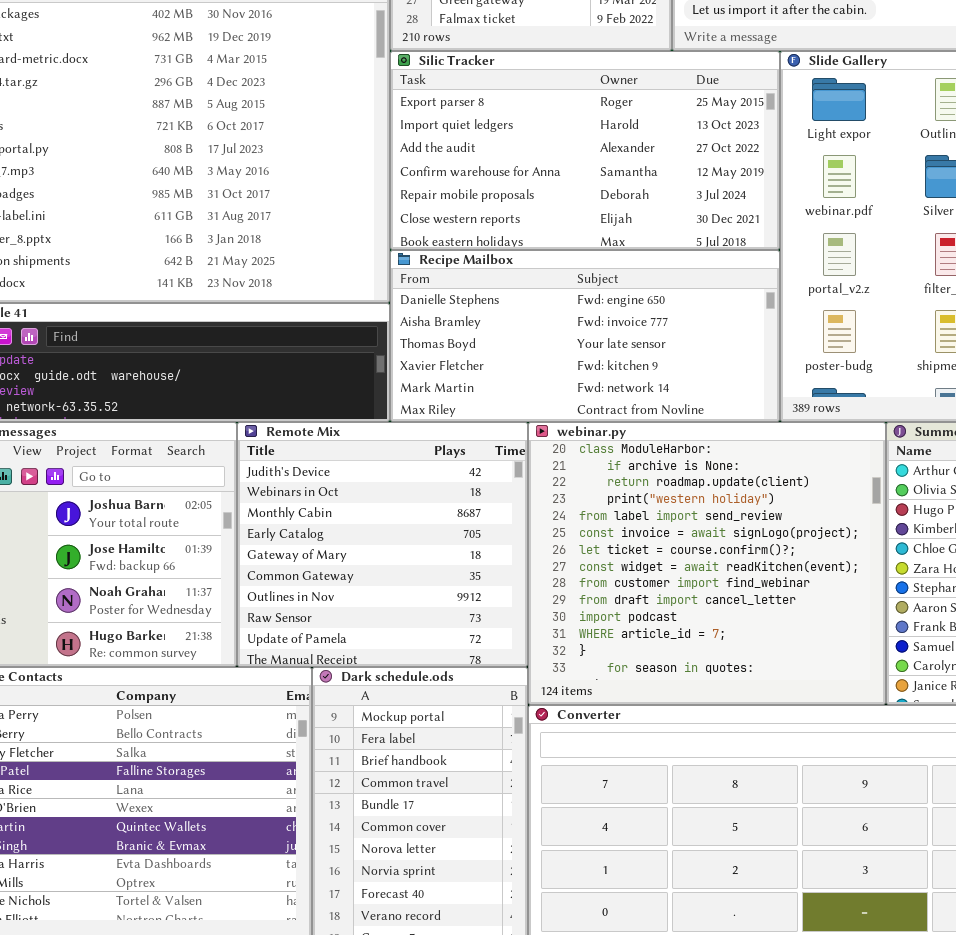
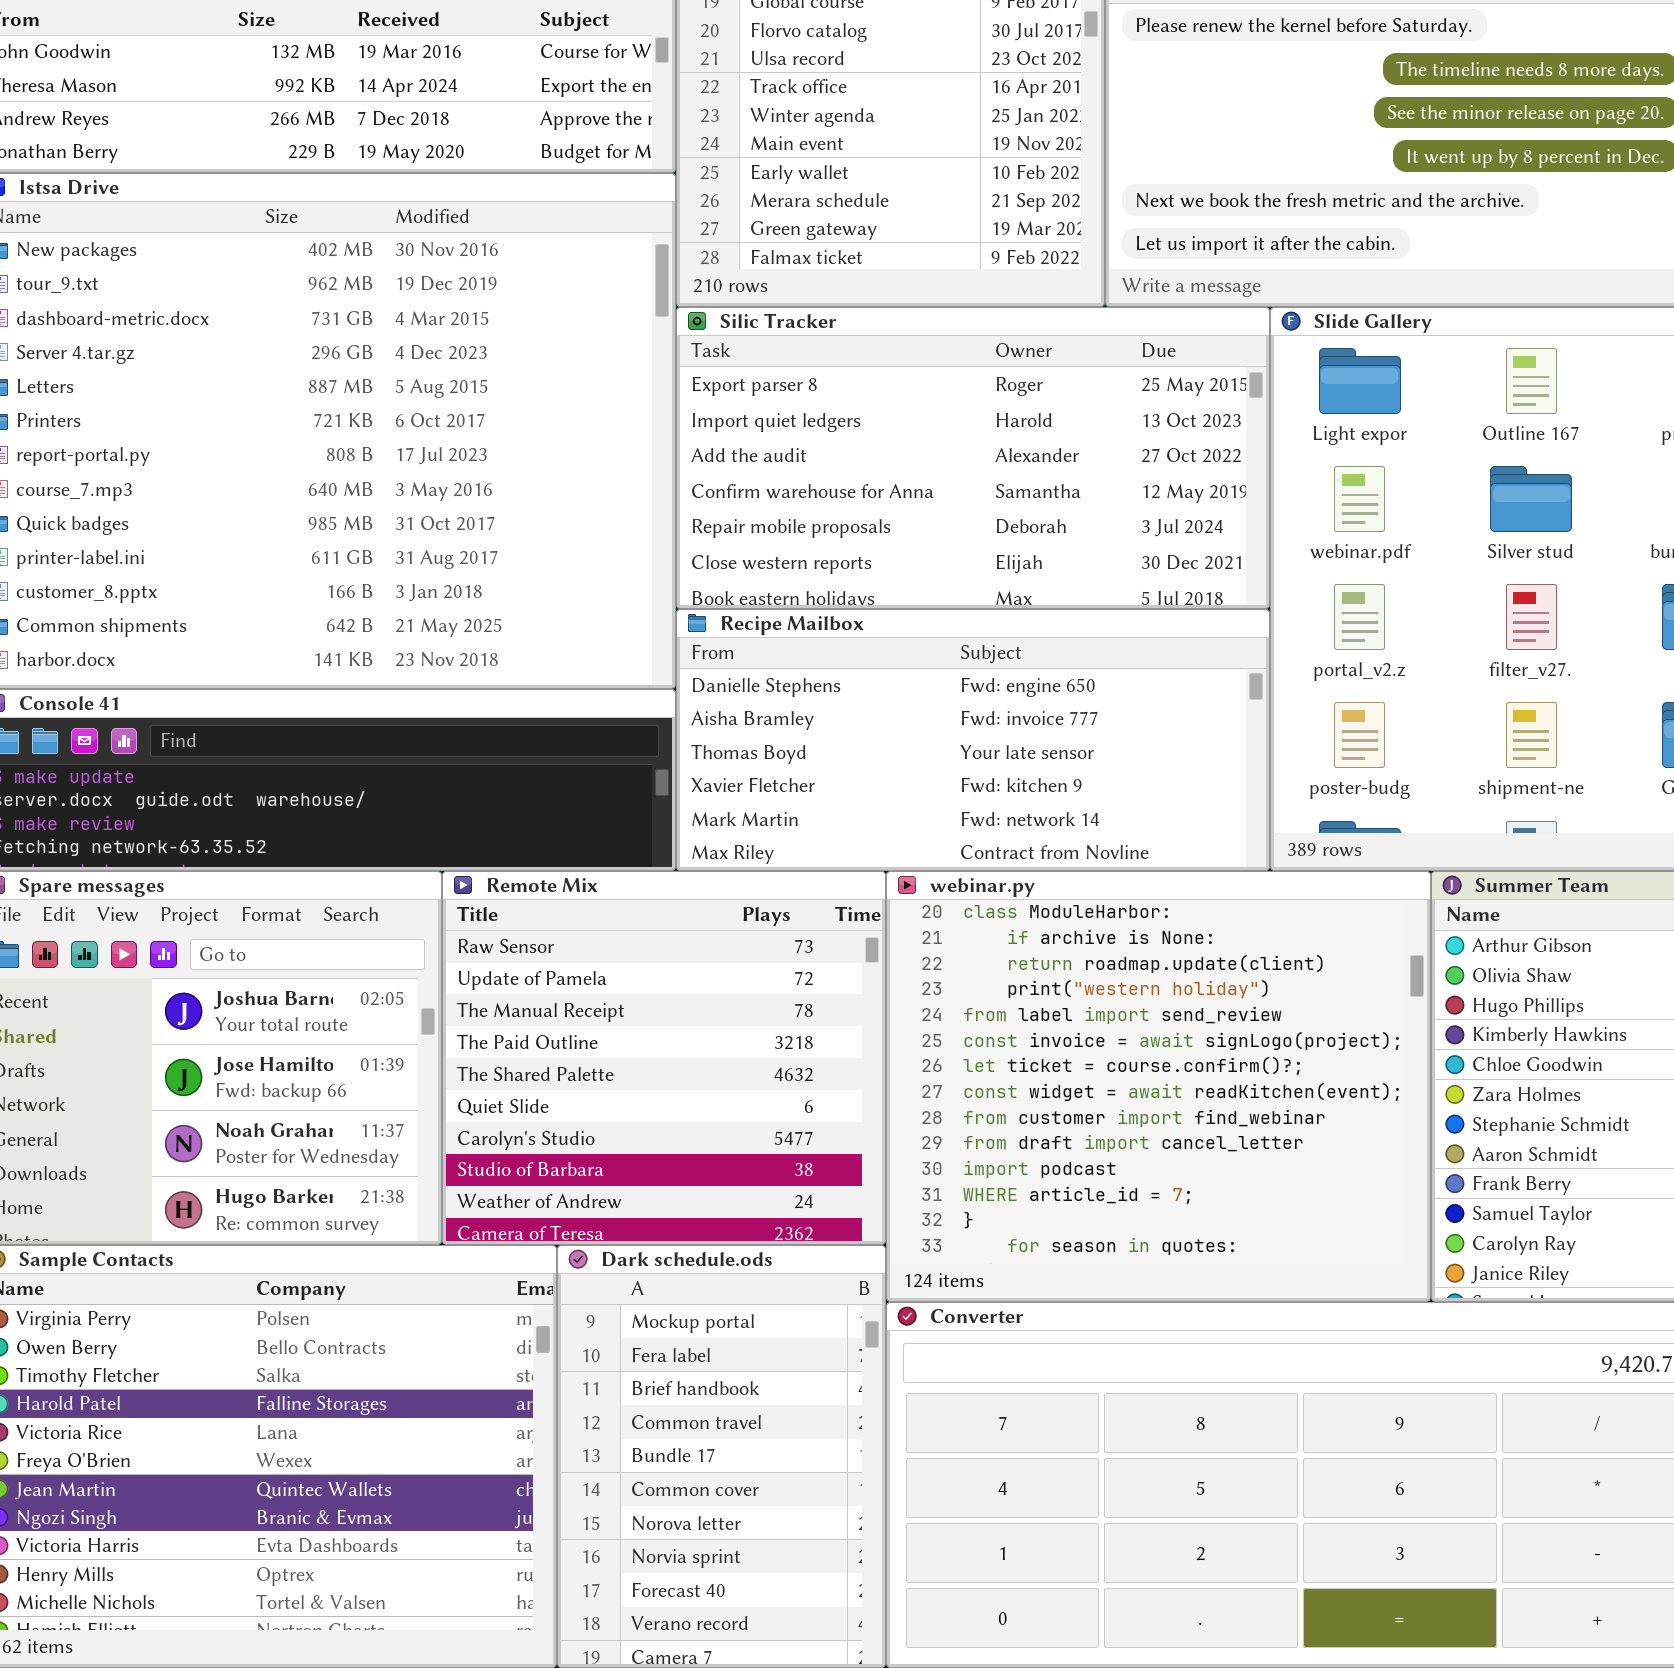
Remote Mix: [237,422,528,667] -> [442,871,886,1245], scrolled down 7 rows

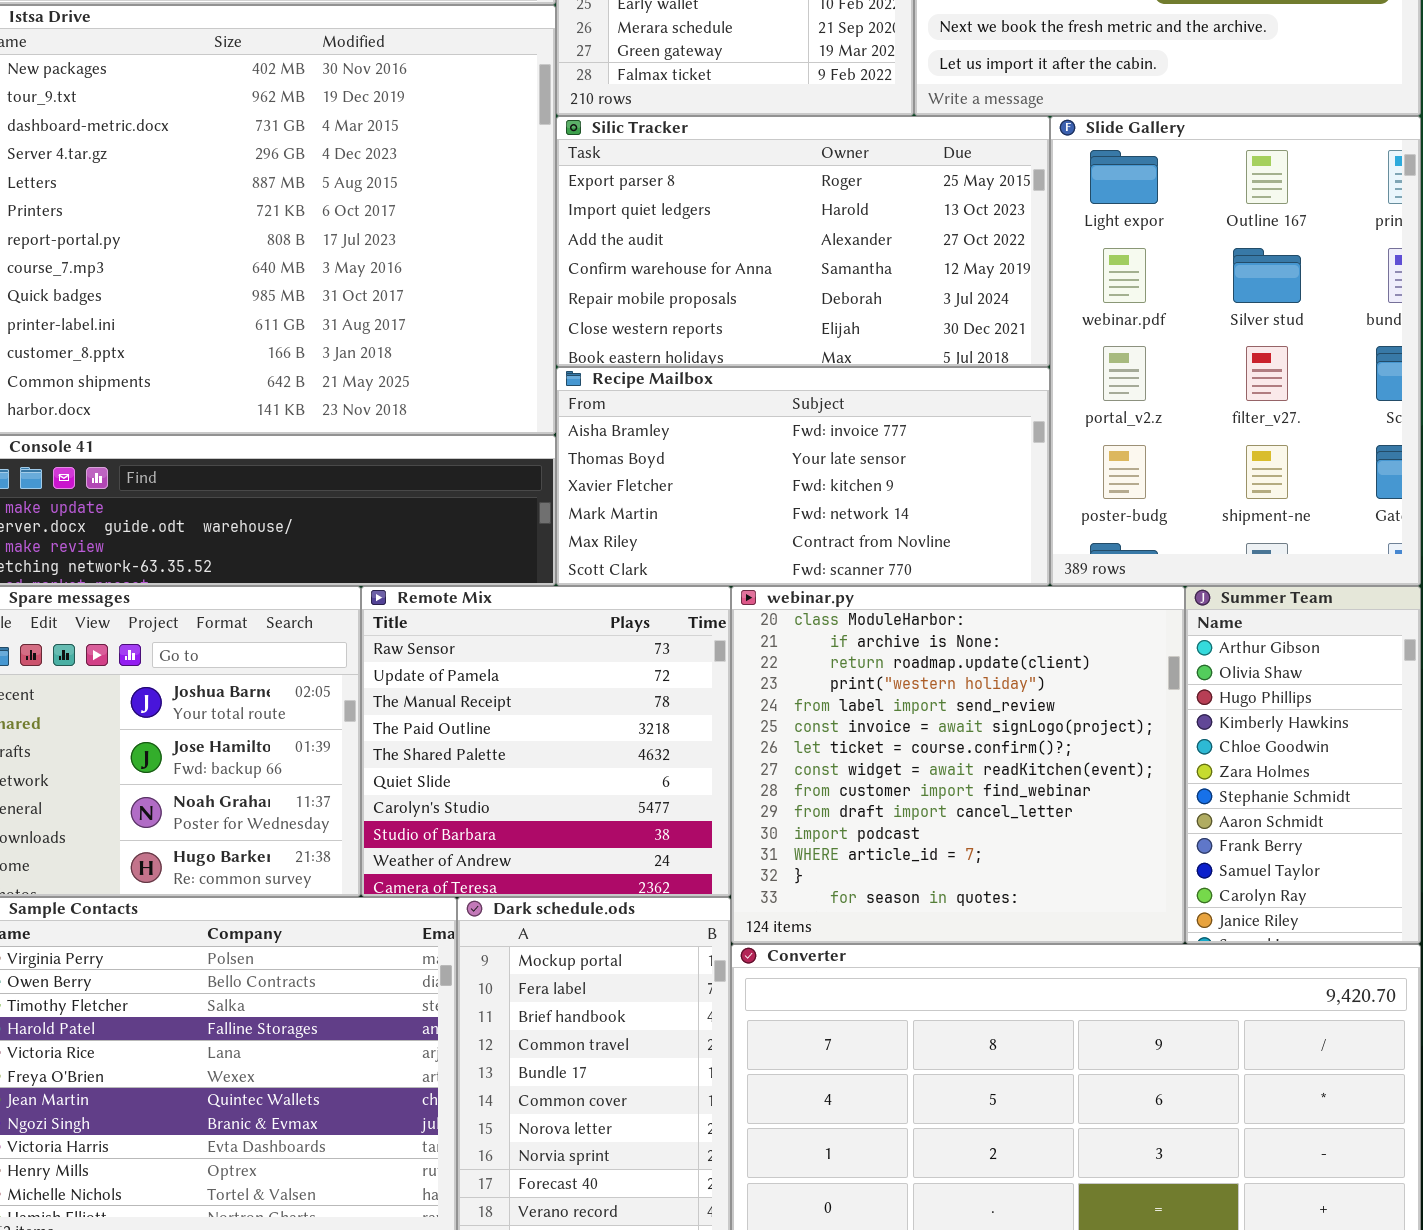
Recipe Mailbox: [676,609,1270,871] -> [556,367,1050,586], scrolled down 1 row

